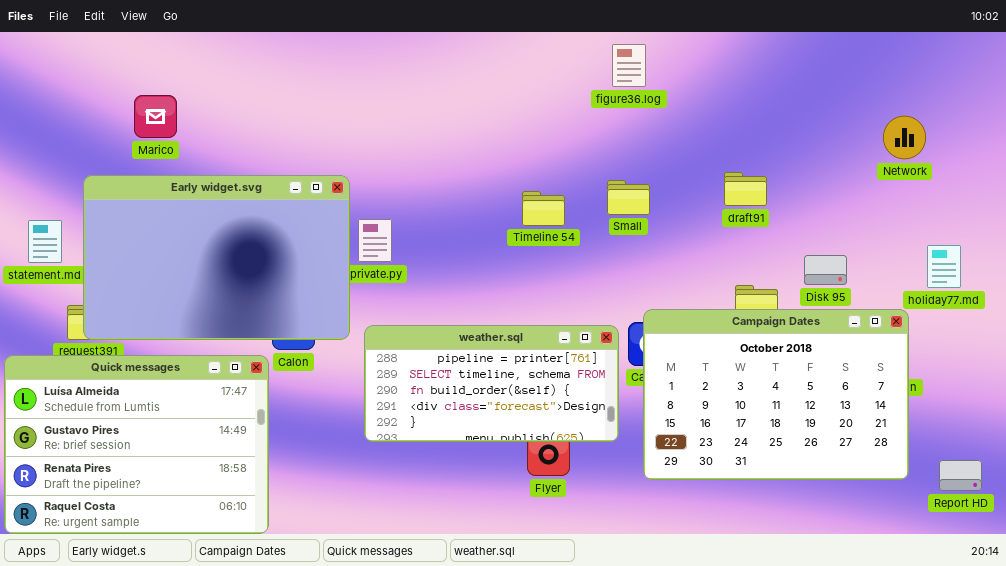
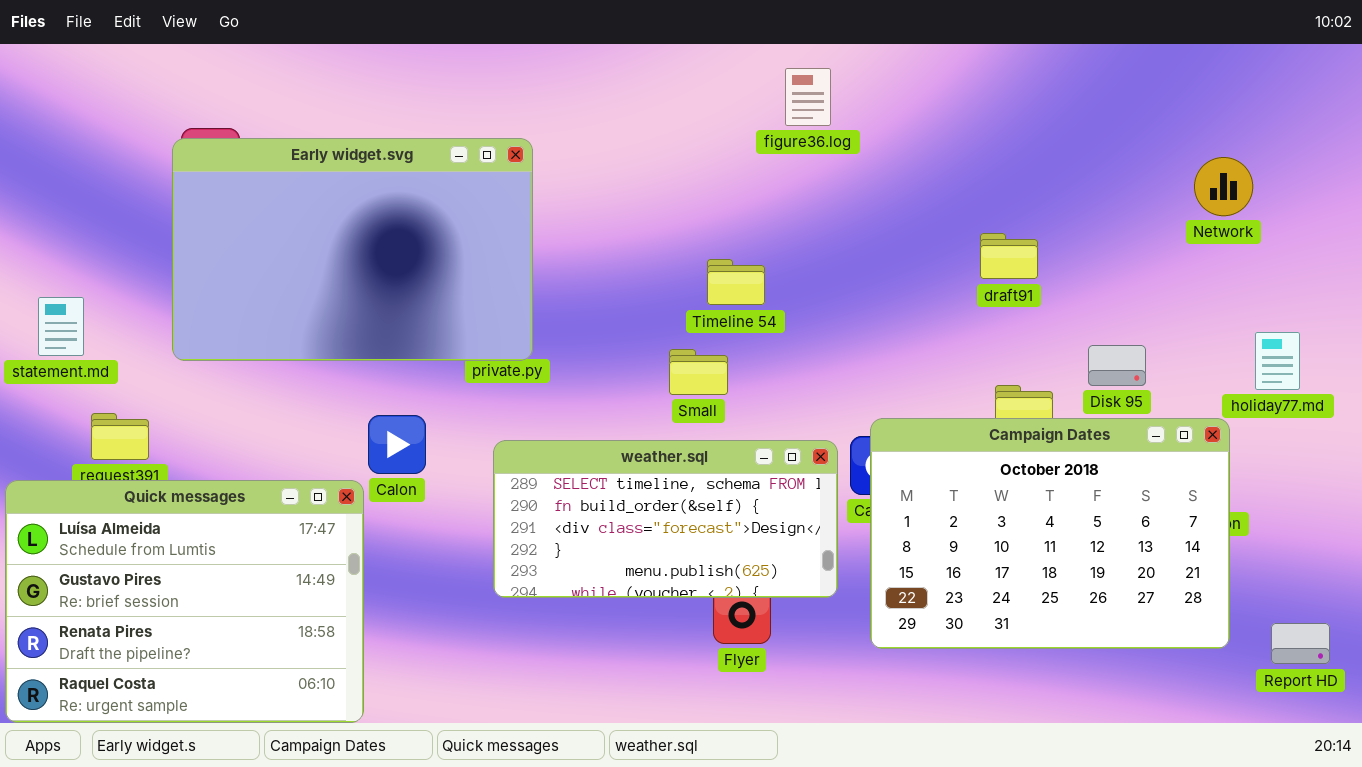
figure36.log: [612,44,646,87] -> [785,68,831,126], moved
Early widget.svg: [83,175,350,340] -> [172,138,533,361], moved
Small: [607,180,650,215] -> [669,349,728,395], moved
weather.sql: [364,325,619,442] -> [493,440,838,598], scrolled down 1 row

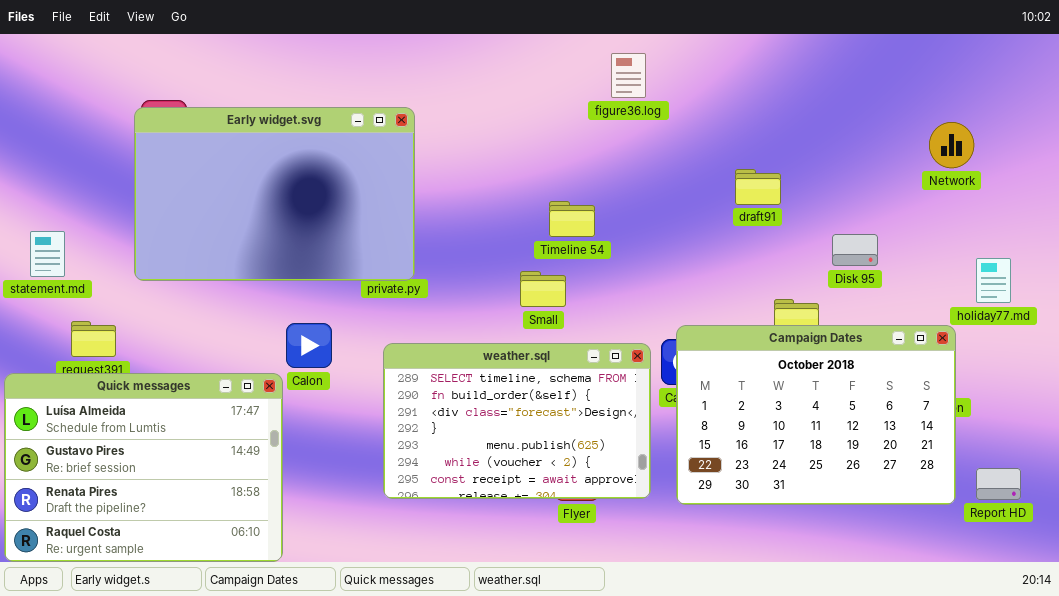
draft91: [980,233,1038,279] -> [735,169,781,205], moved
Disk 95: [1088,345,1146,386] -> [832,234,878,266], moved
weather.sql: [493,440,838,598] -> [383,343,651,499], resized
Report HD: [1271,623,1330,664] -> [976,468,1021,500], moved

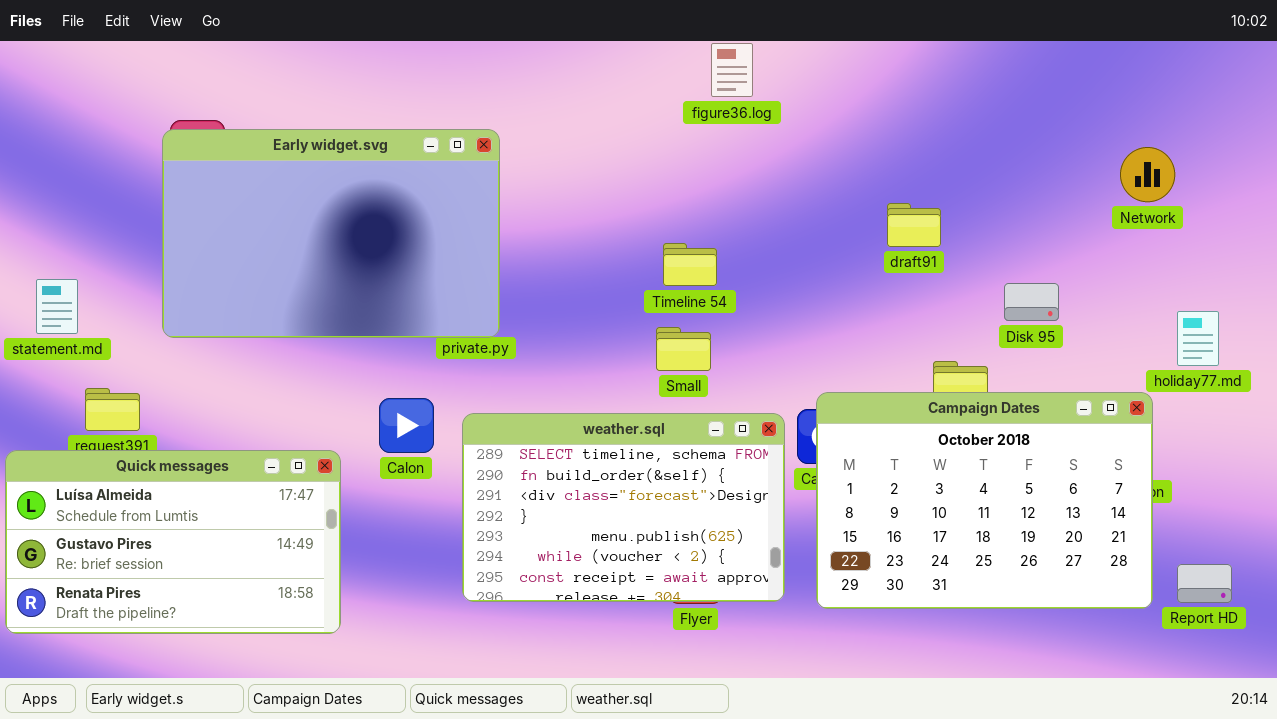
figure36.log: [611,53,646,98] -> [711,43,753,97], moved
Small: [520,271,566,307] -> [656,327,711,371], moved
Calon: [286,323,332,368] -> [379,398,434,453], moved
Quick messages: [4,373,283,562] -> [5,450,341,634], resized

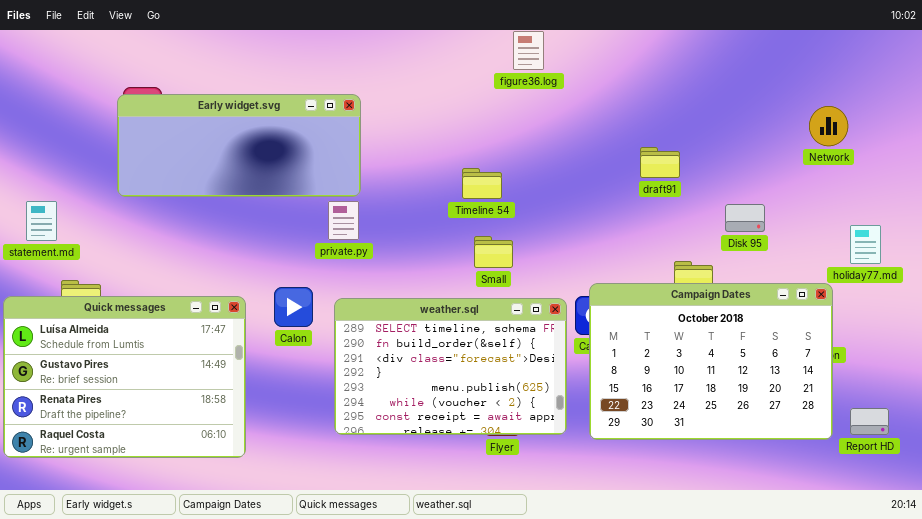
Early widget.svg: [162,129,500,338] -> [117,94,361,197], resized
Timeline 54: [663,243,717,286] -> [462,168,502,199], moved
Quick messages: [5,450,341,634] -> [3,296,246,458], resized

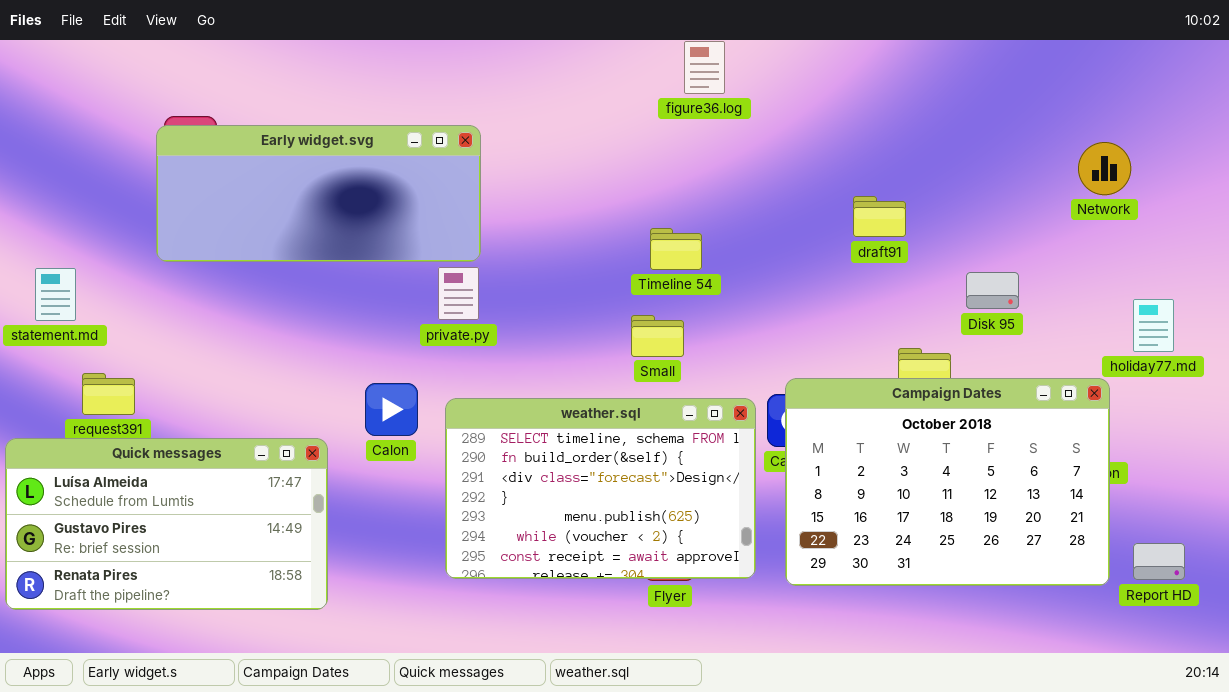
Timeline 54: [462,168,502,199] -> [650,228,702,270], moved
Quick messages: [3,296,246,458] -> [5,438,328,610], resized

